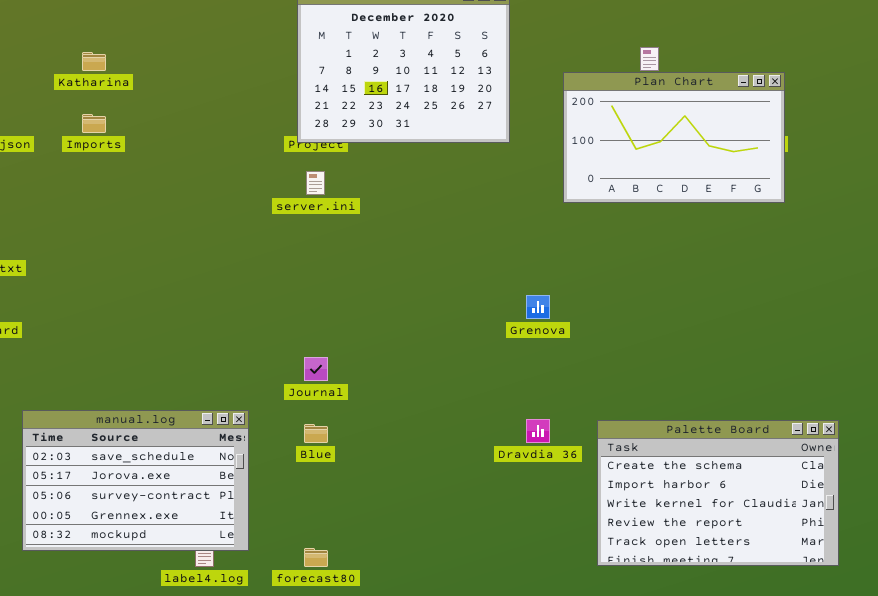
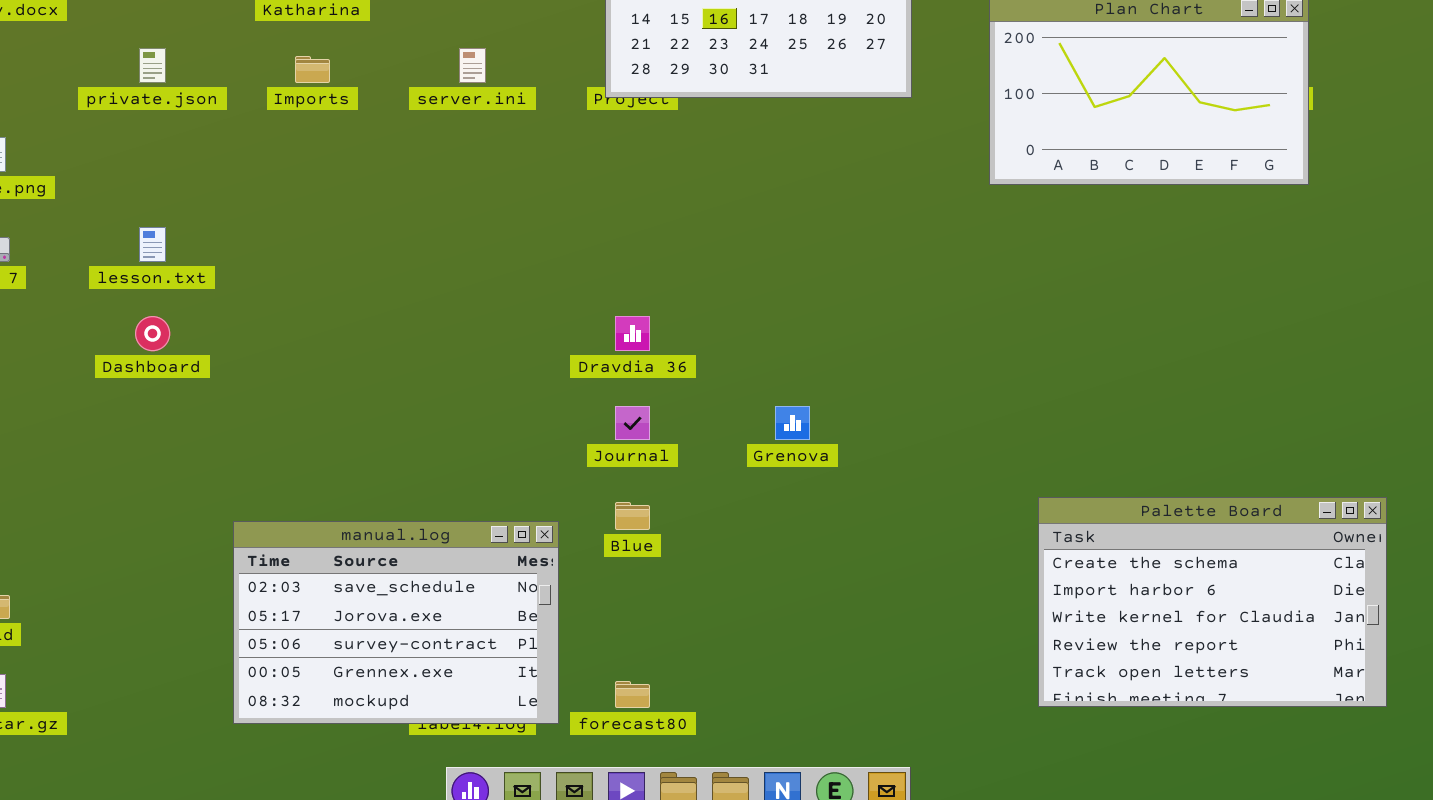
server.ini: [306,171,325,195] -> [459,48,486,83], moved
Grenova: [526,295,550,319] -> [775,406,810,440], moved
manual.log: [22,410,249,551] -> [233,521,559,724], moved
Dravdia 36: [526,419,550,443] -> [615,316,650,351], moved

